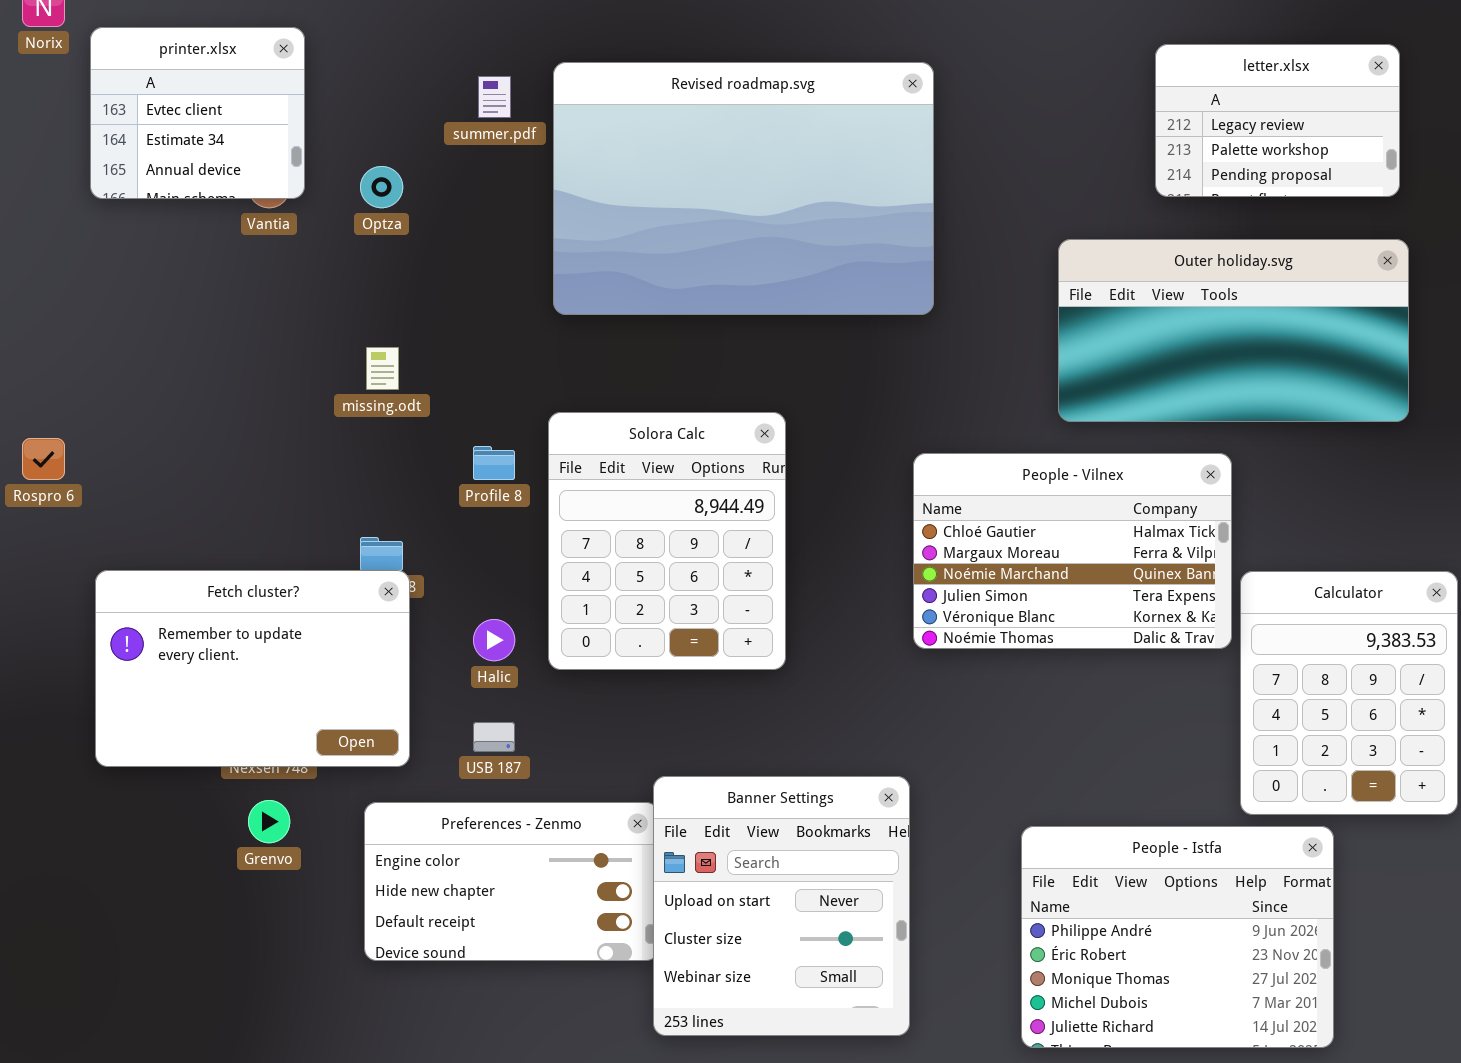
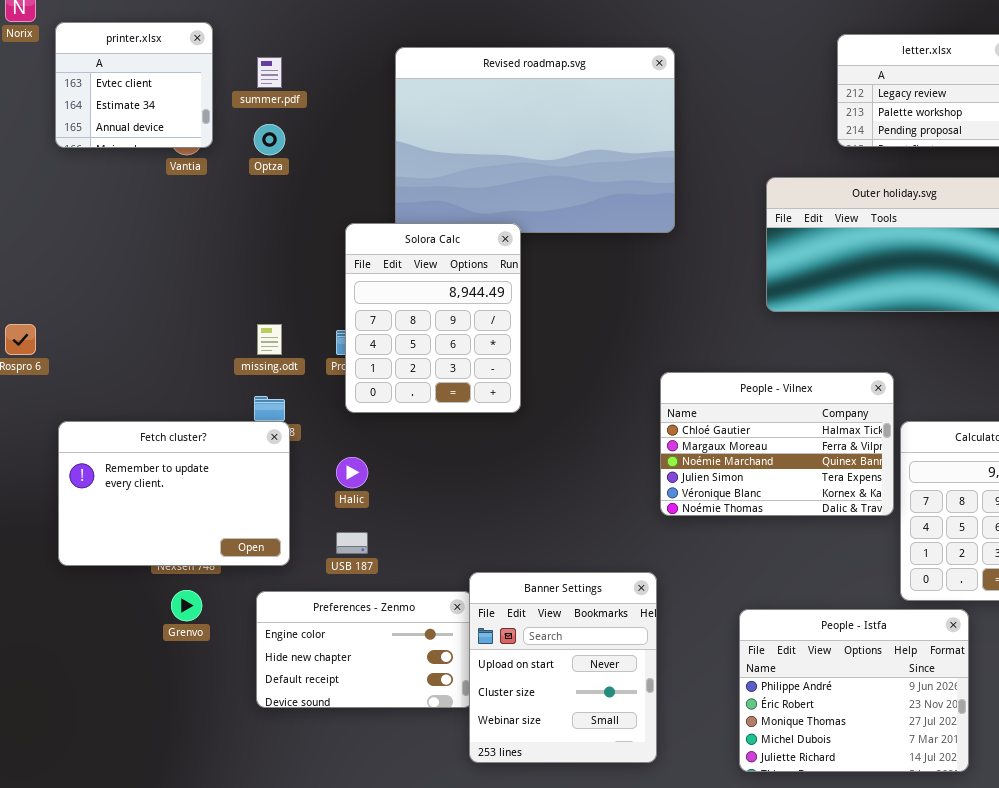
summer.pdf: [478,76,511,118] -> [257,57,282,88], moved
missing.odt: [366,347,399,390] -> [257,324,282,355], moved
Solora Calc: [548,412,786,670] -> [345,223,521,413], moved
People - Vilnex: [913,453,1232,649] -> [660,372,894,516], moved

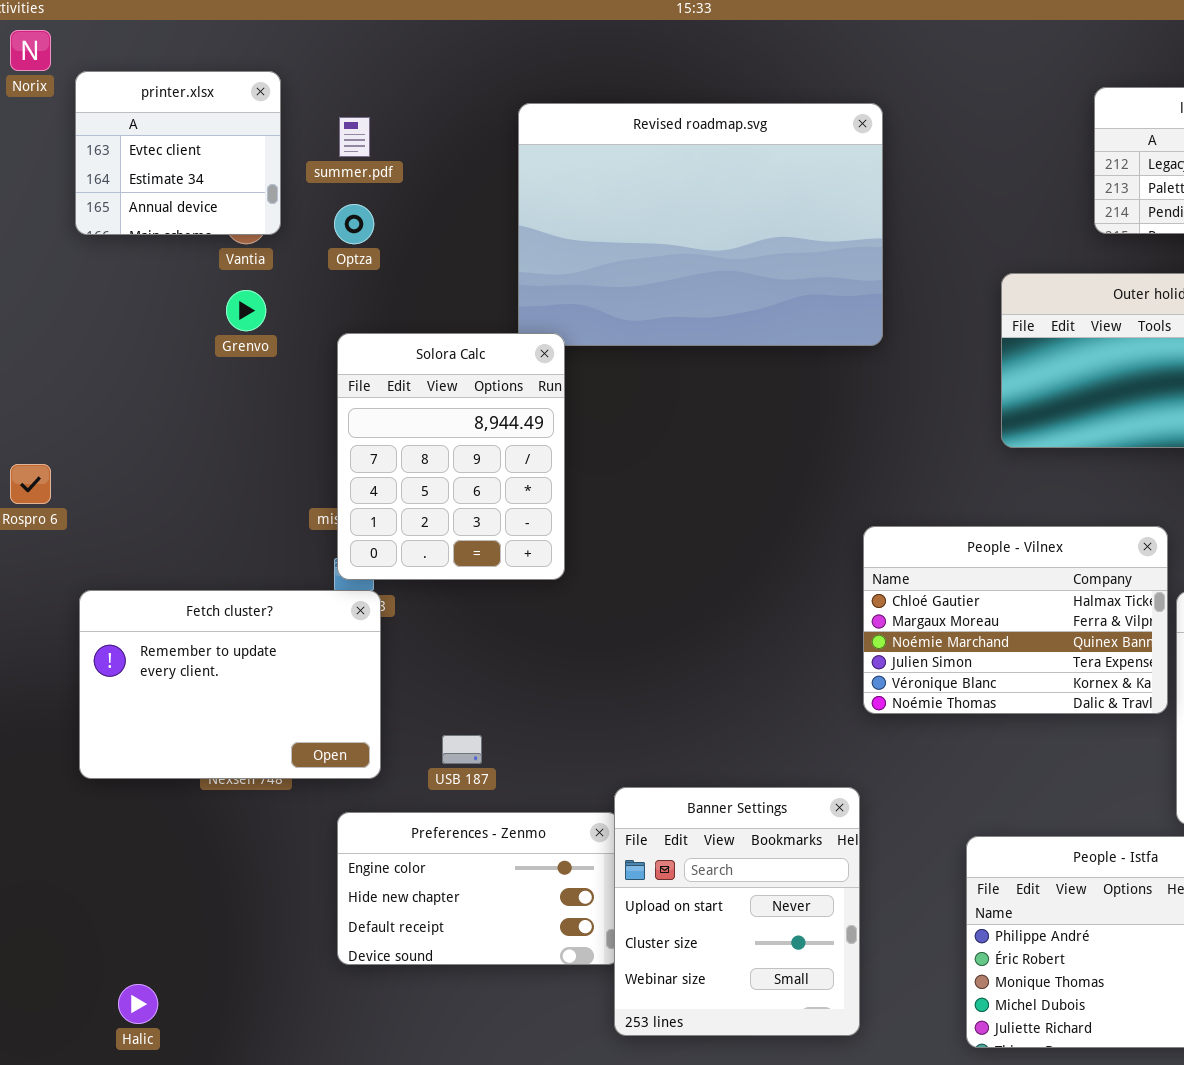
Solora Calc: [345,223,521,413] -> [337,333,565,580], moved
Halic: [336,457,368,488] -> [118,984,158,1024], moved
Grenvo: [171,590,202,621] -> [226,290,266,331], moved

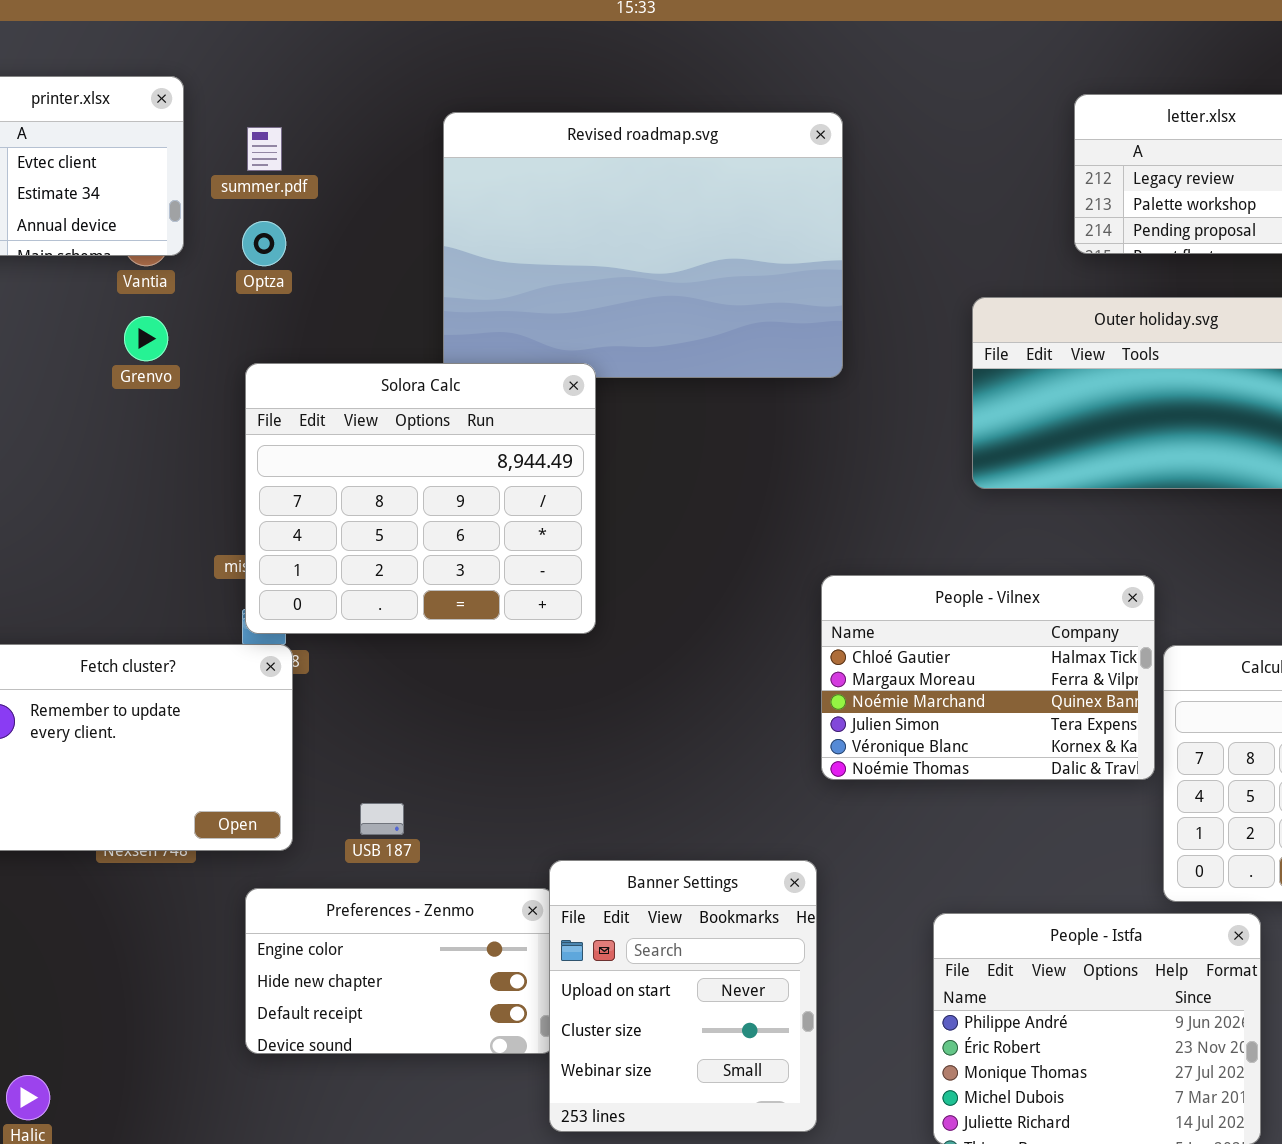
Solora Calc: [337,333,565,580] -> [245,363,596,634], resized

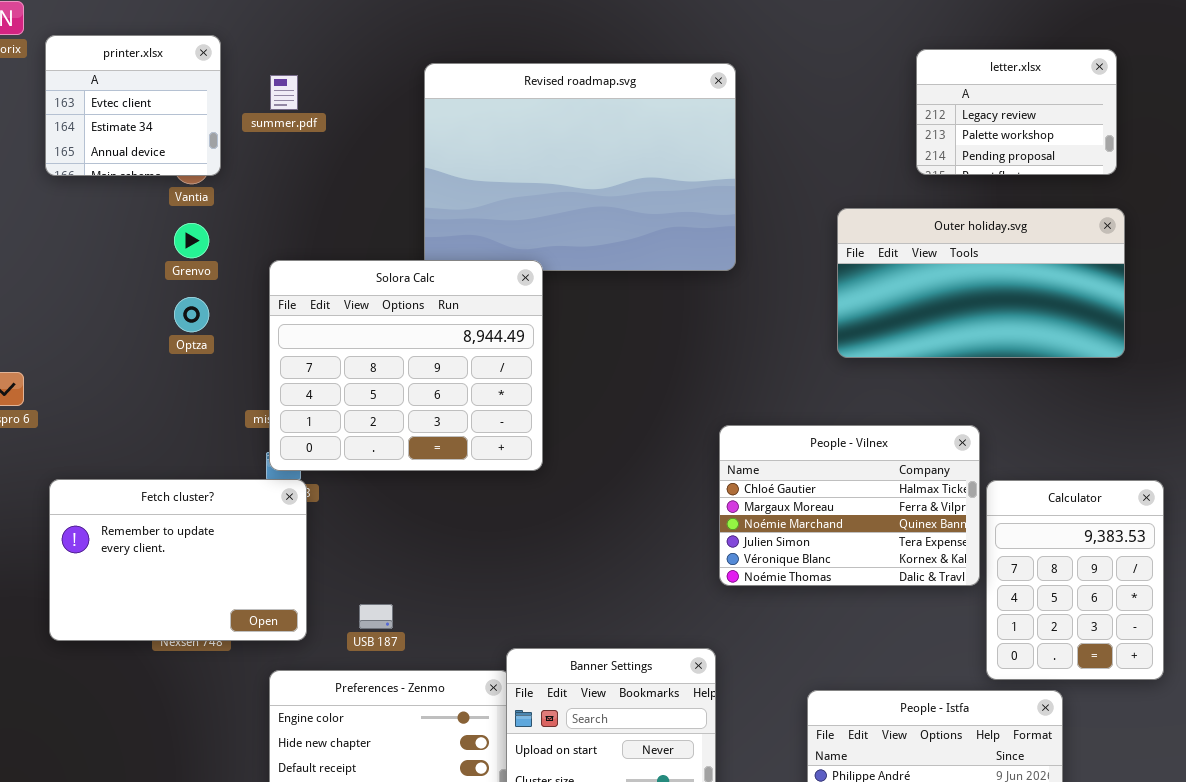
Optza: [242,221,286,266] -> [174,297,209,332], moved

